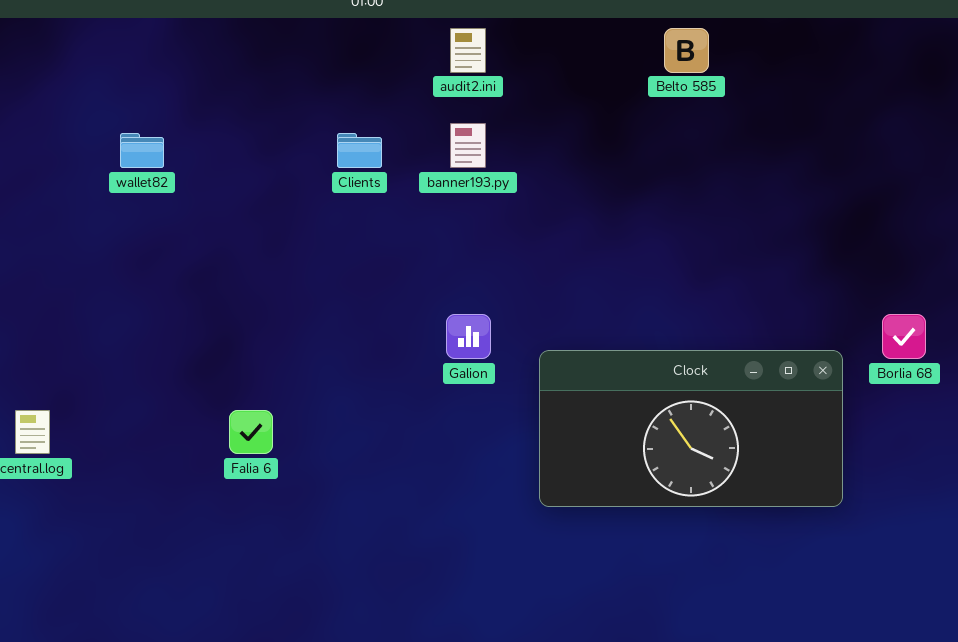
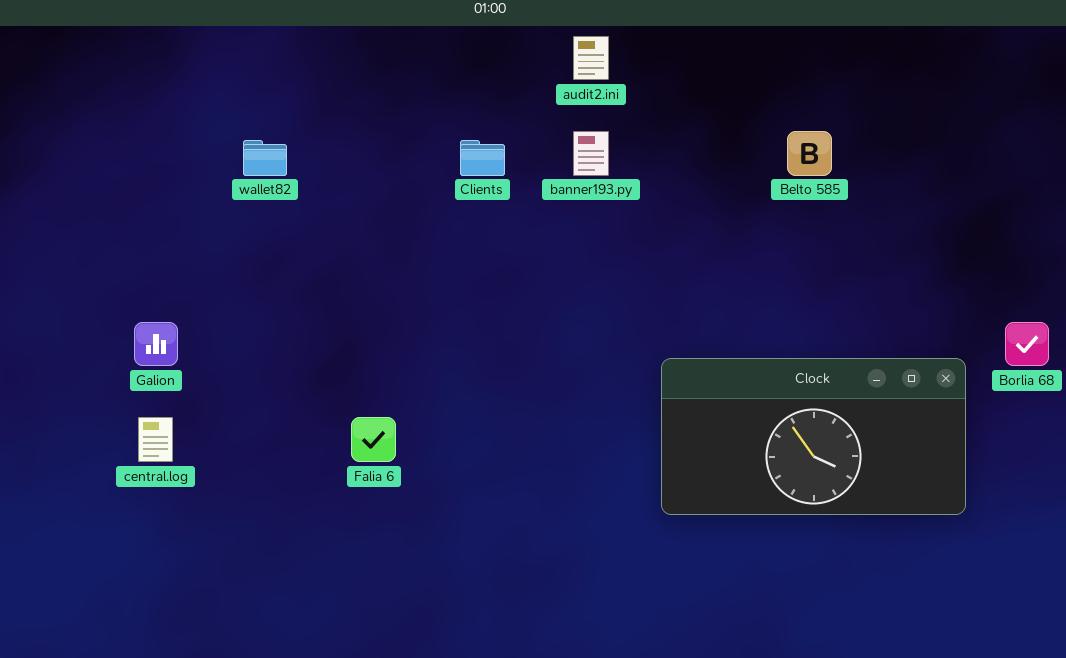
Belto 585: [664,28,709,73] -> [787,131,832,176], moved
Galion: [446,314,491,359] -> [134,322,178,366], moved

